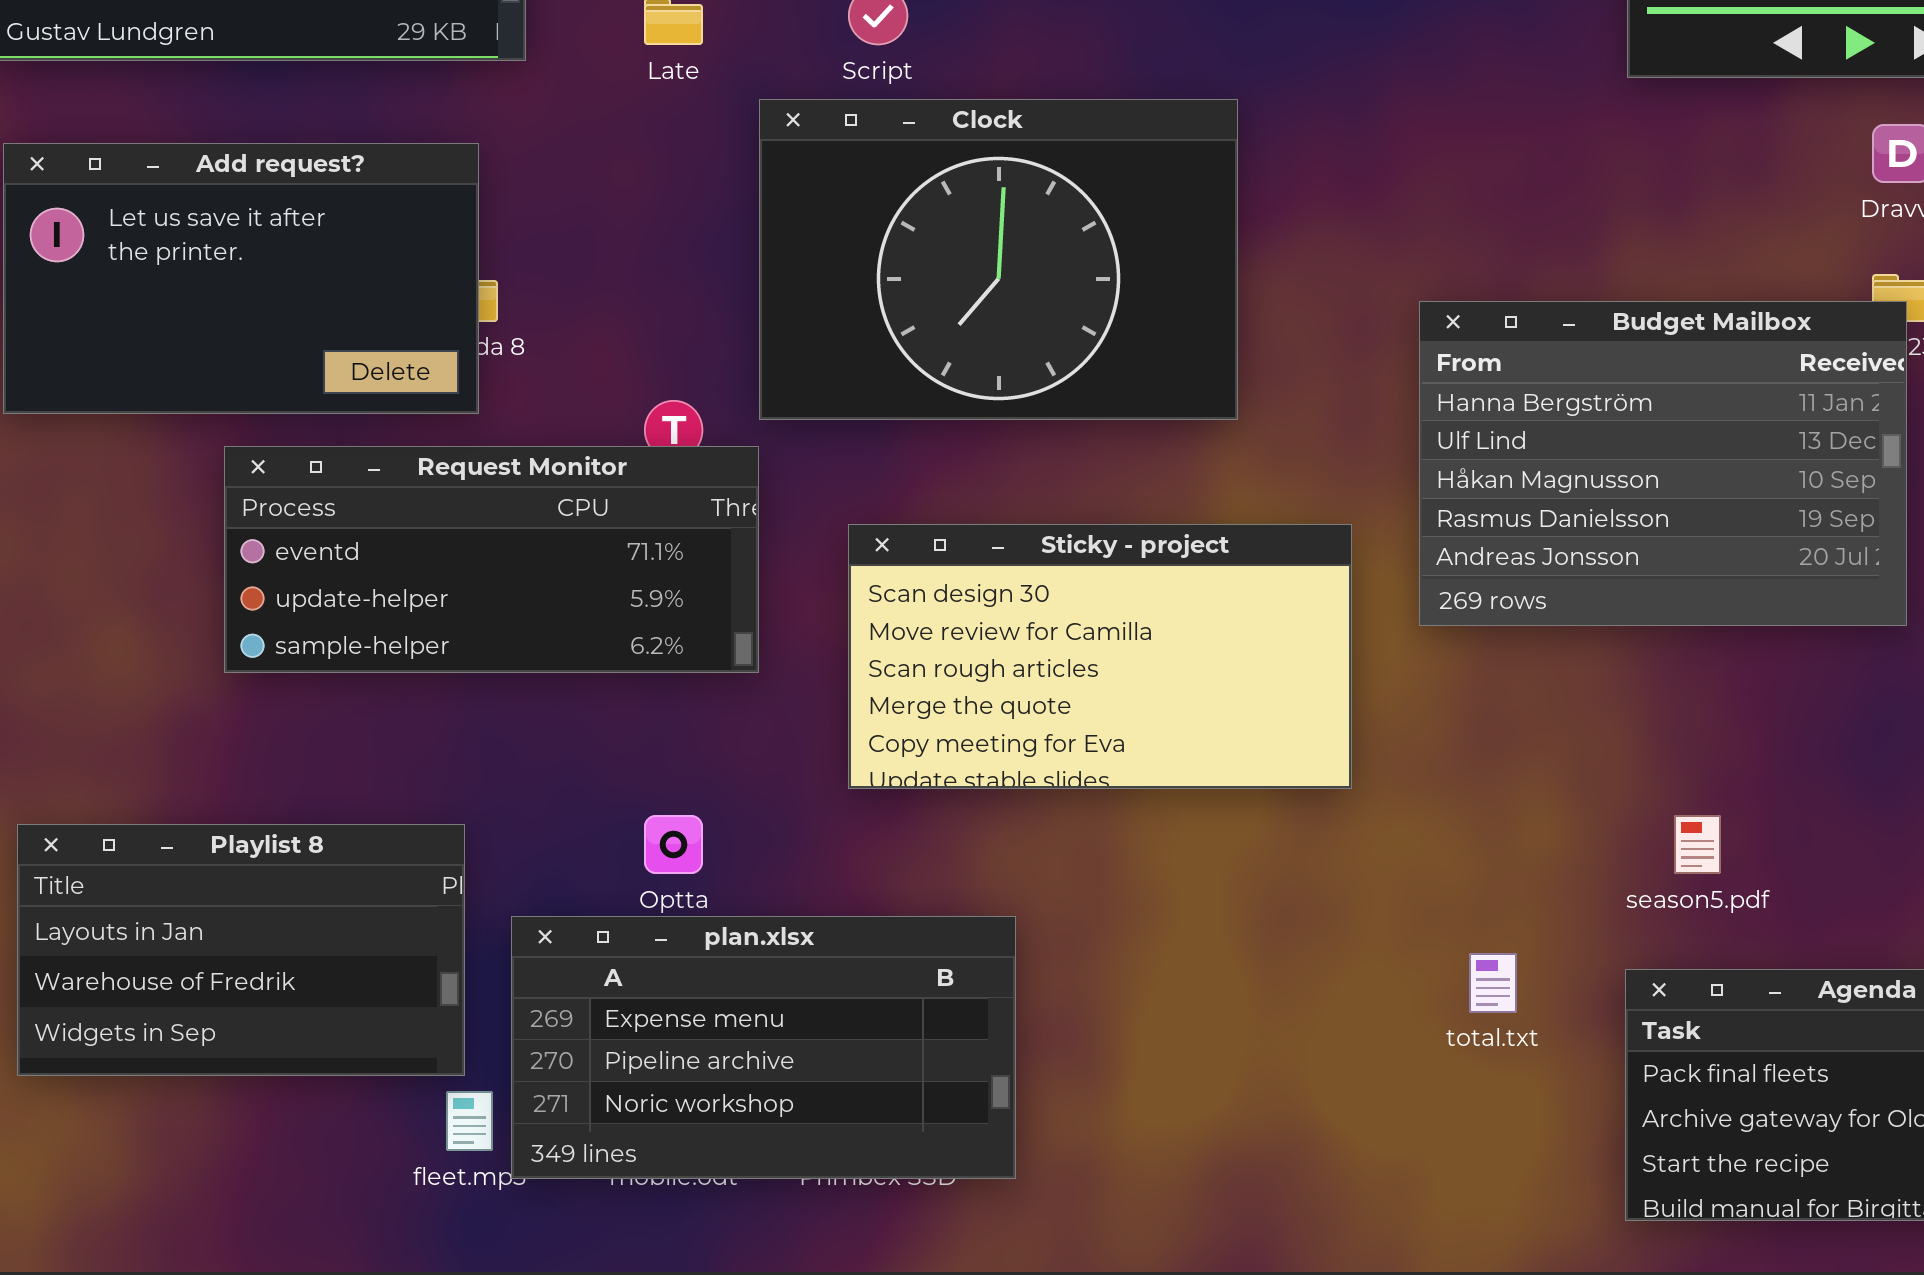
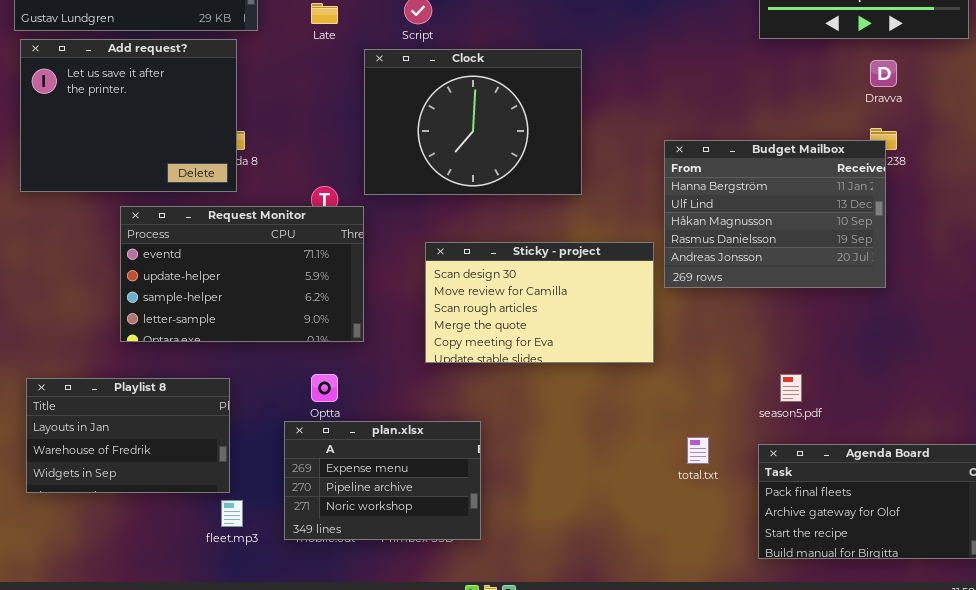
Add request?: [3,143,479,414] -> [20,39,237,192], resized
Request Monitor: [224,446,759,673] -> [120,206,364,342], resized
Sticky - project: [848,524,1352,789] -> [425,242,654,363], moved
plan.xlsx: [511,916,1016,1179] -> [284,421,481,540], resized

